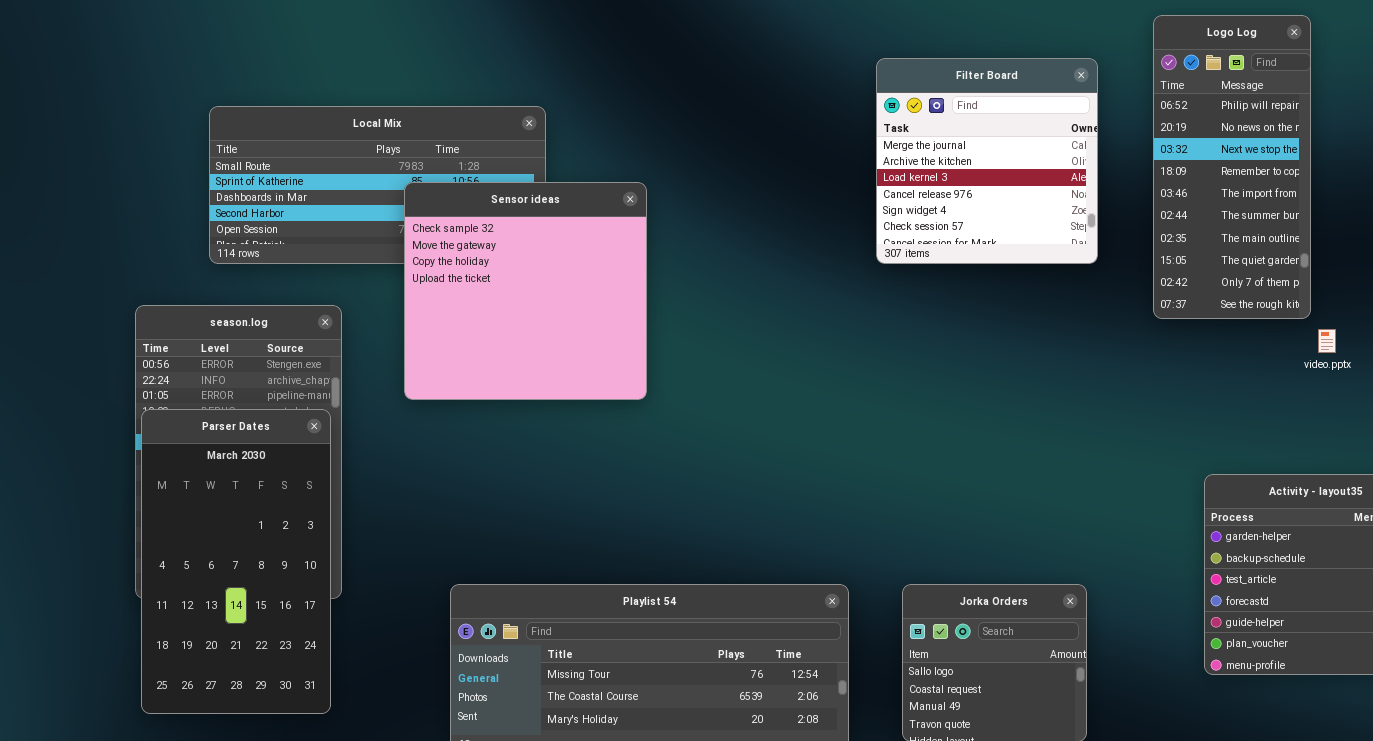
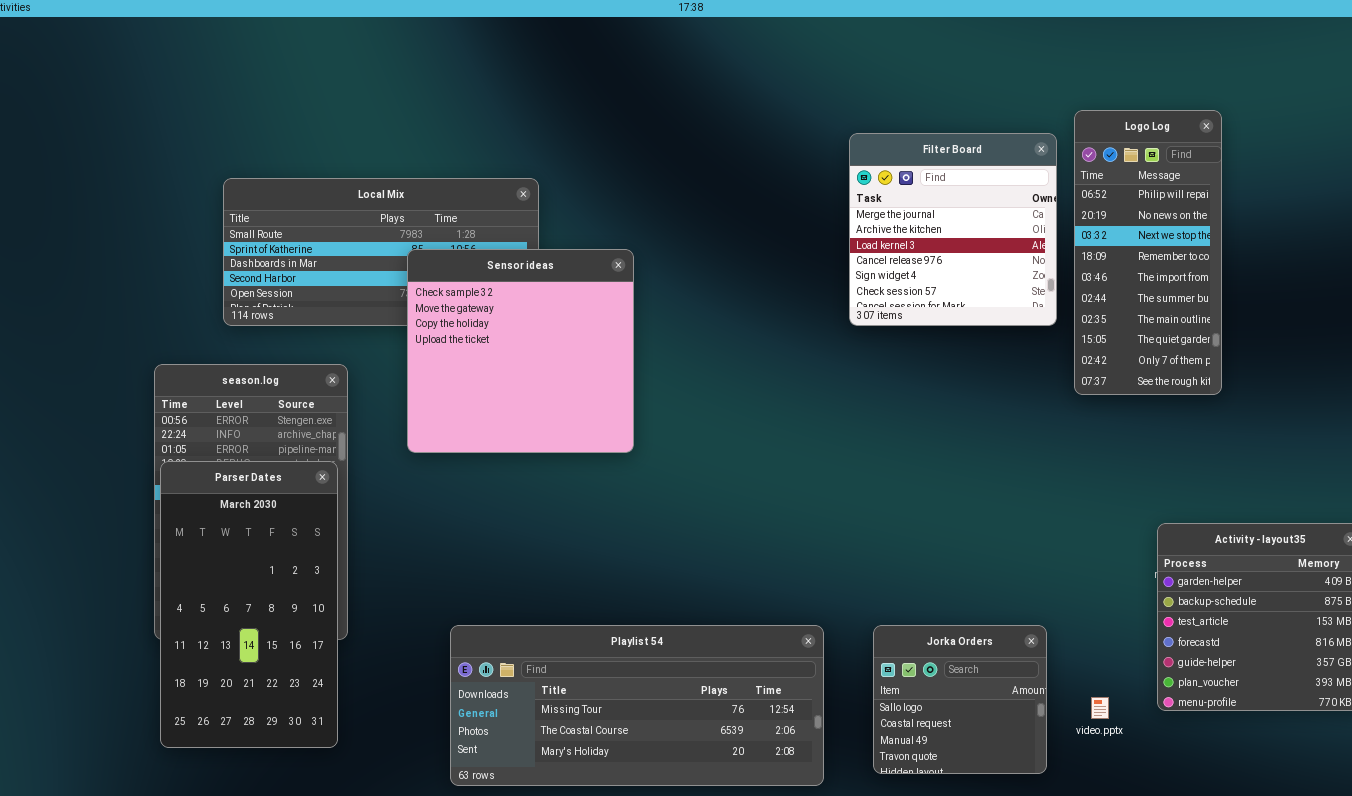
Logo Log: [1153,15,1311,319] -> [1074,110,1222,395], moved
video.pptx: [1318,329,1336,353] -> [1091,697,1109,719], moved

